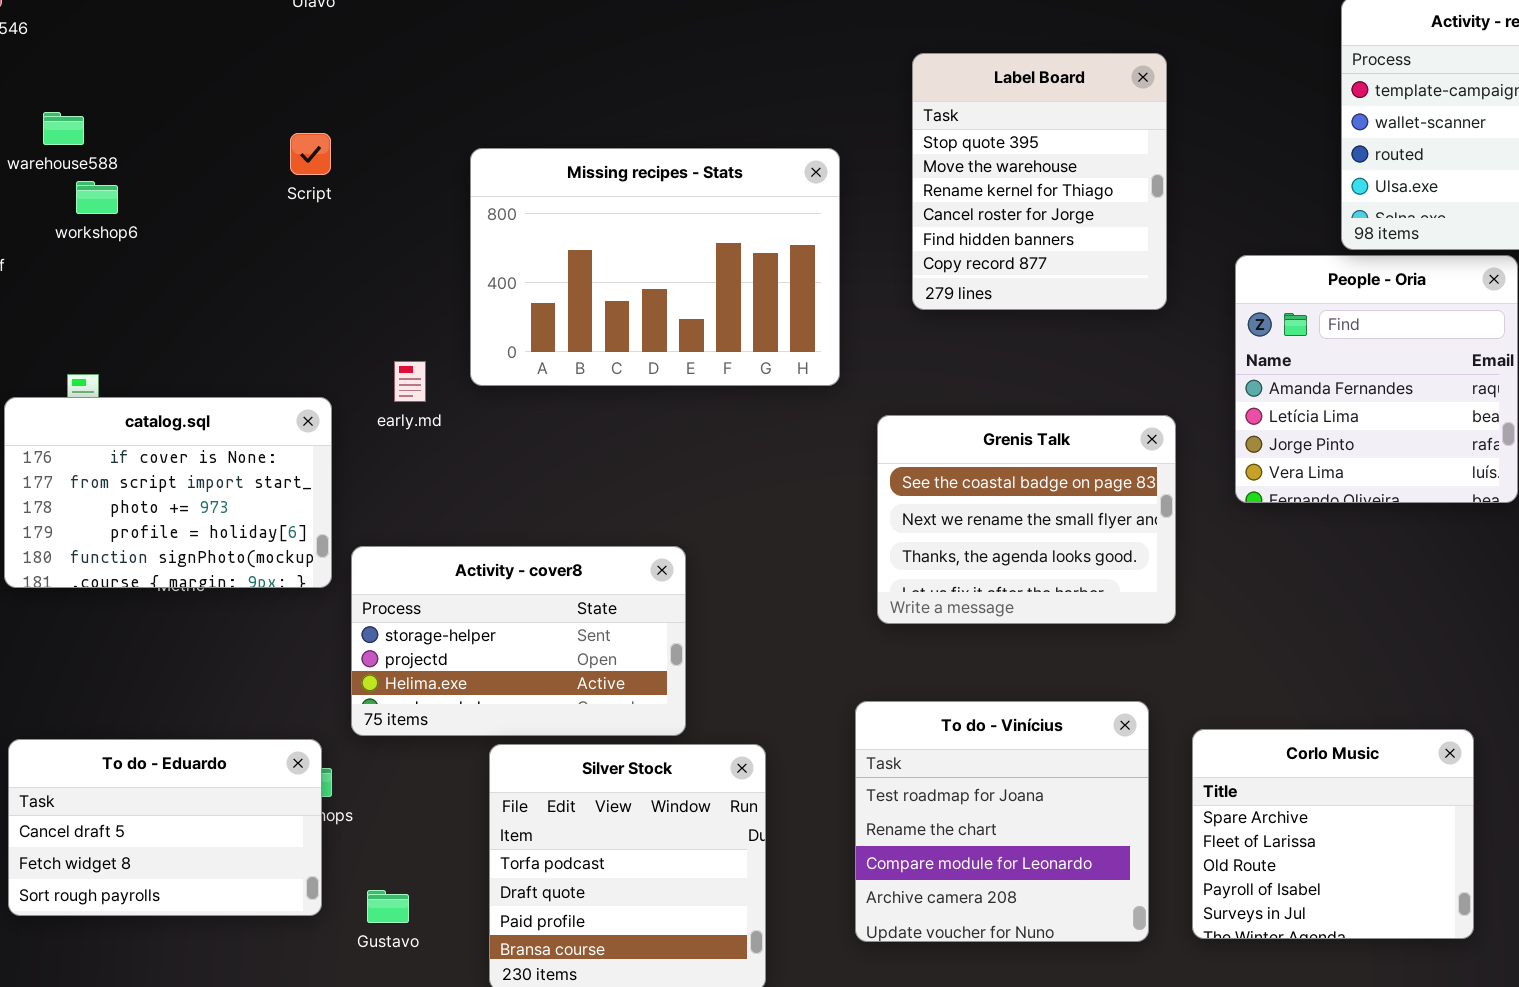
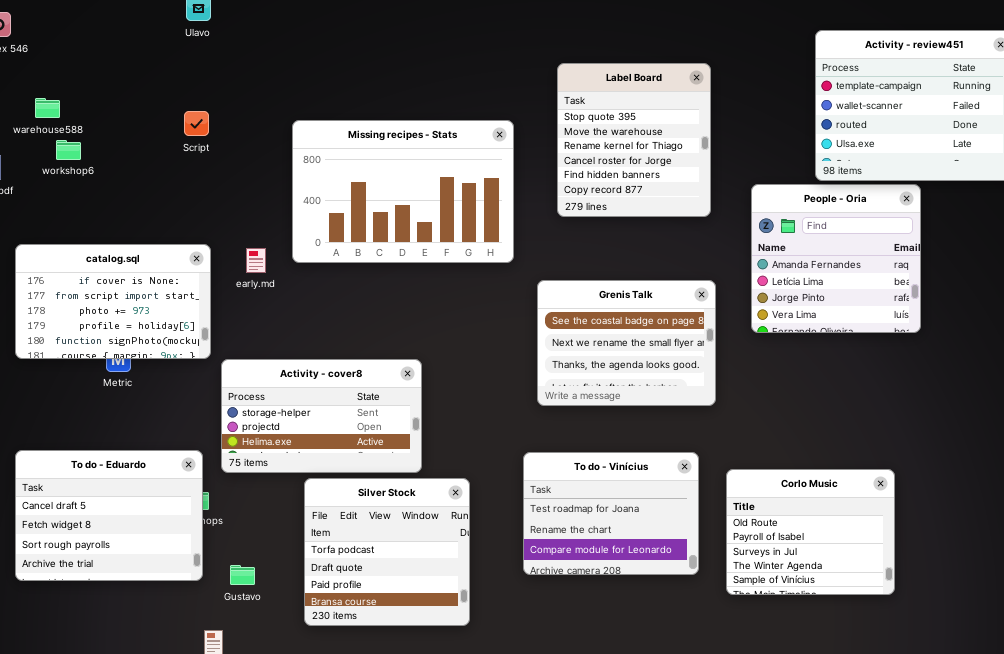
catalog.sql: [4,397,332,588] -> [15,244,211,359], moved
To do - Vinícius: [855,701,1149,942] -> [523,452,699,575], resized
Corlo Music: [1192,729,1474,939] -> [726,469,895,595], scrolled down 2 rows
To do - Eduardo: [8,739,322,916] -> [15,450,203,581], resized

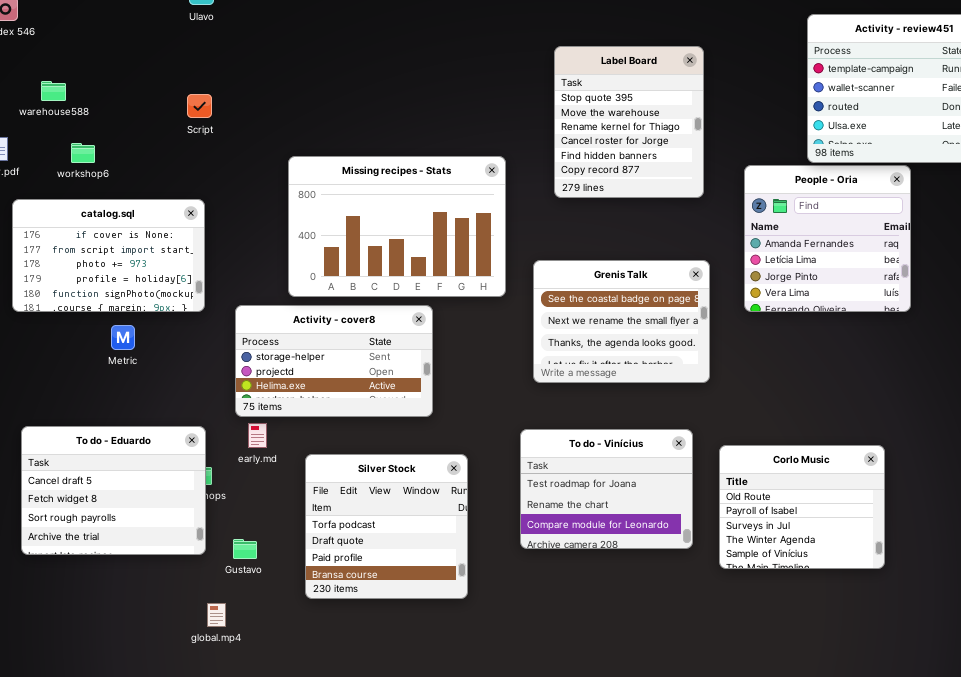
Missing recipes - Stats: [292,120,514,263] -> [288,156,506,297], moved
workshop6: [56,140,81,160] -> [71,143,95,163], moved
catalog.sql: [15,244,211,359] -> [12,199,205,312], moved
early.md: [246,248,266,273] -> [248,423,267,448], moved
Activity - cover8: [221,359,422,473] -> [235,305,433,417], moved

